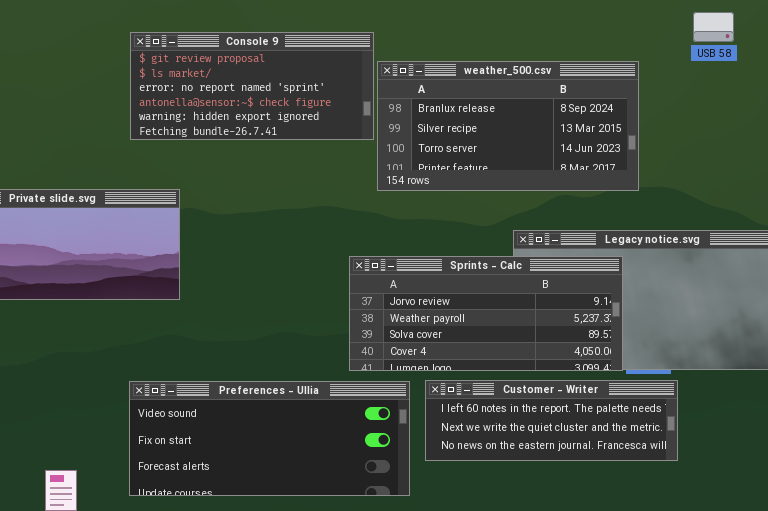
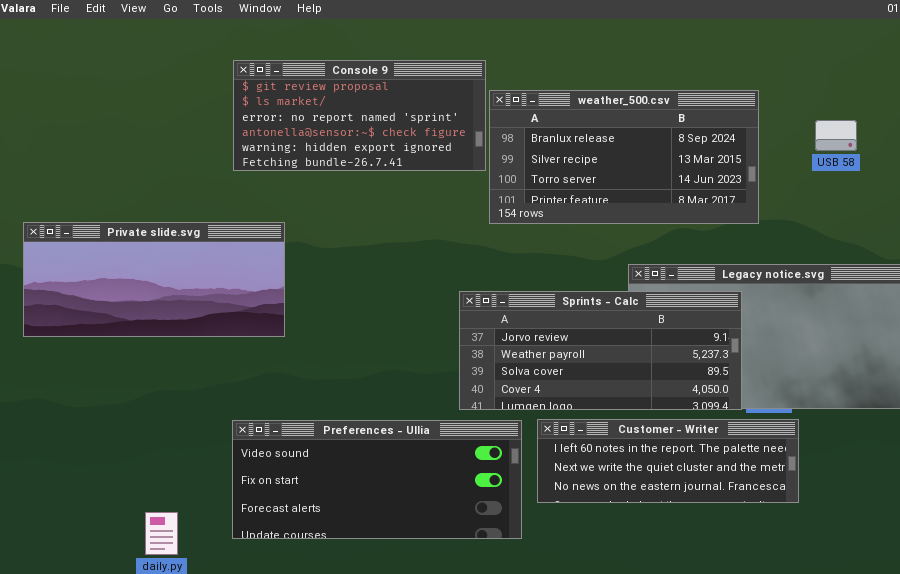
USB 58: [693,12,734,42] -> [815,120,857,151], moved

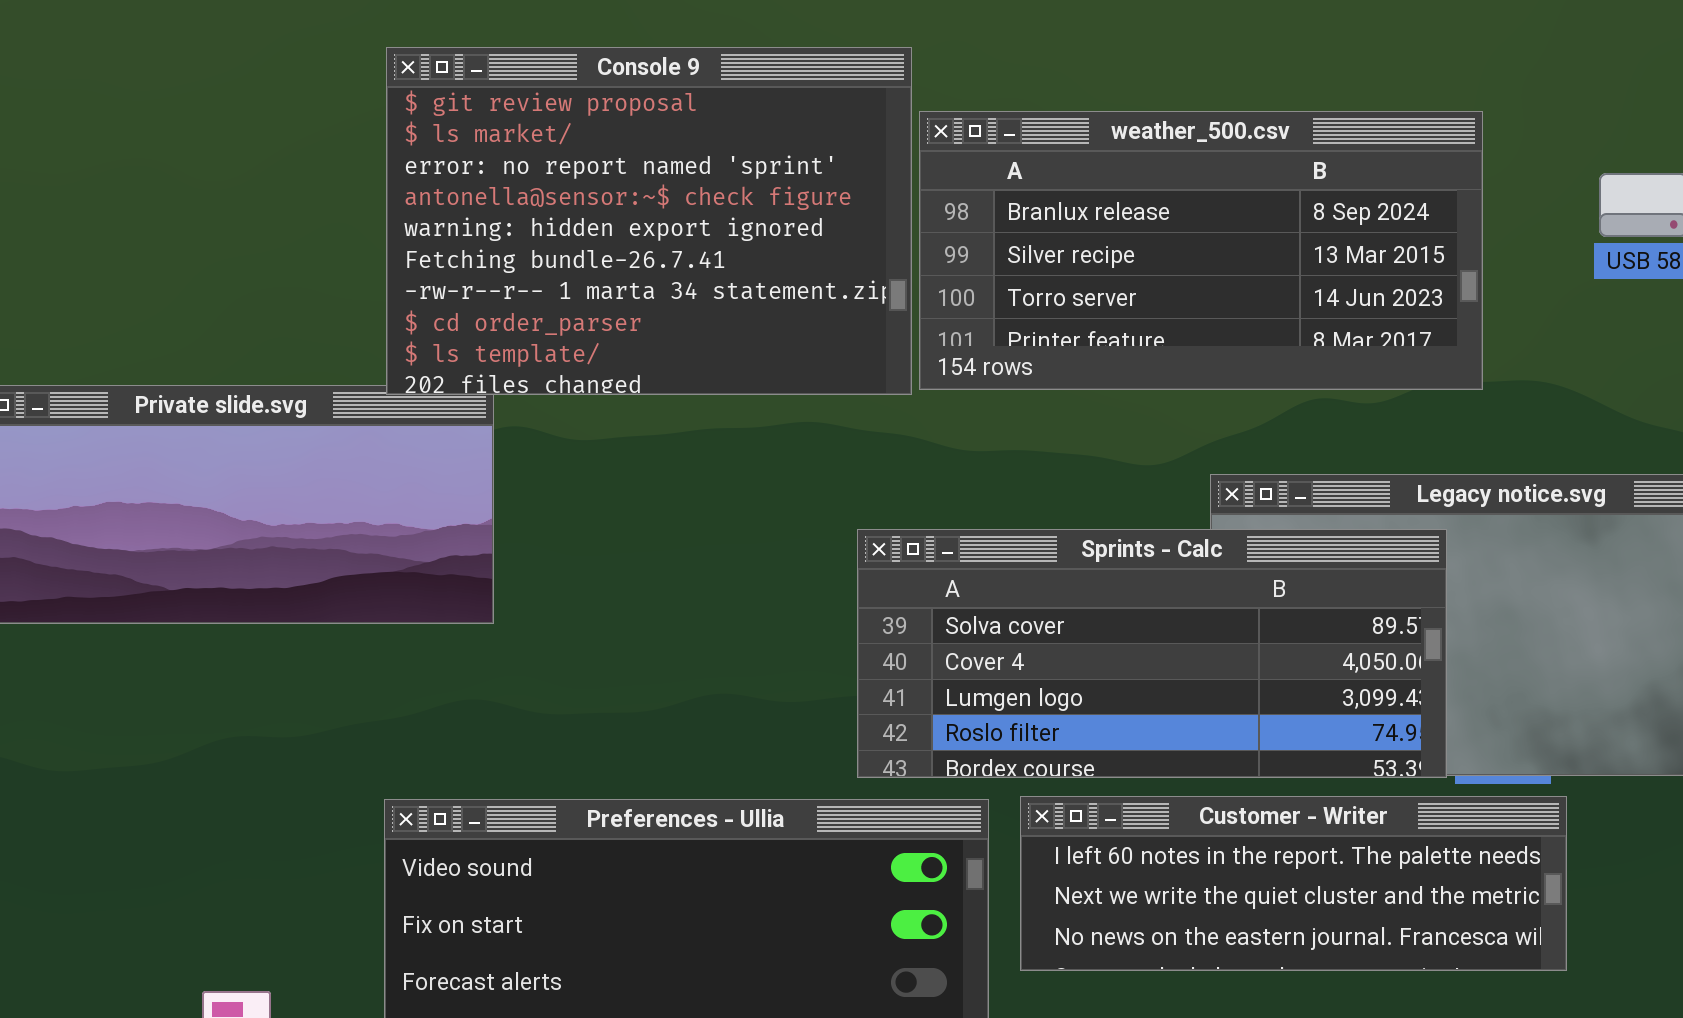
Console 9: [233,60,486,171] -> [386,47,912,395], resized
Sprints - Calc: [459,291,742,410] -> [857,529,1447,778], scrolled down 2 rows

